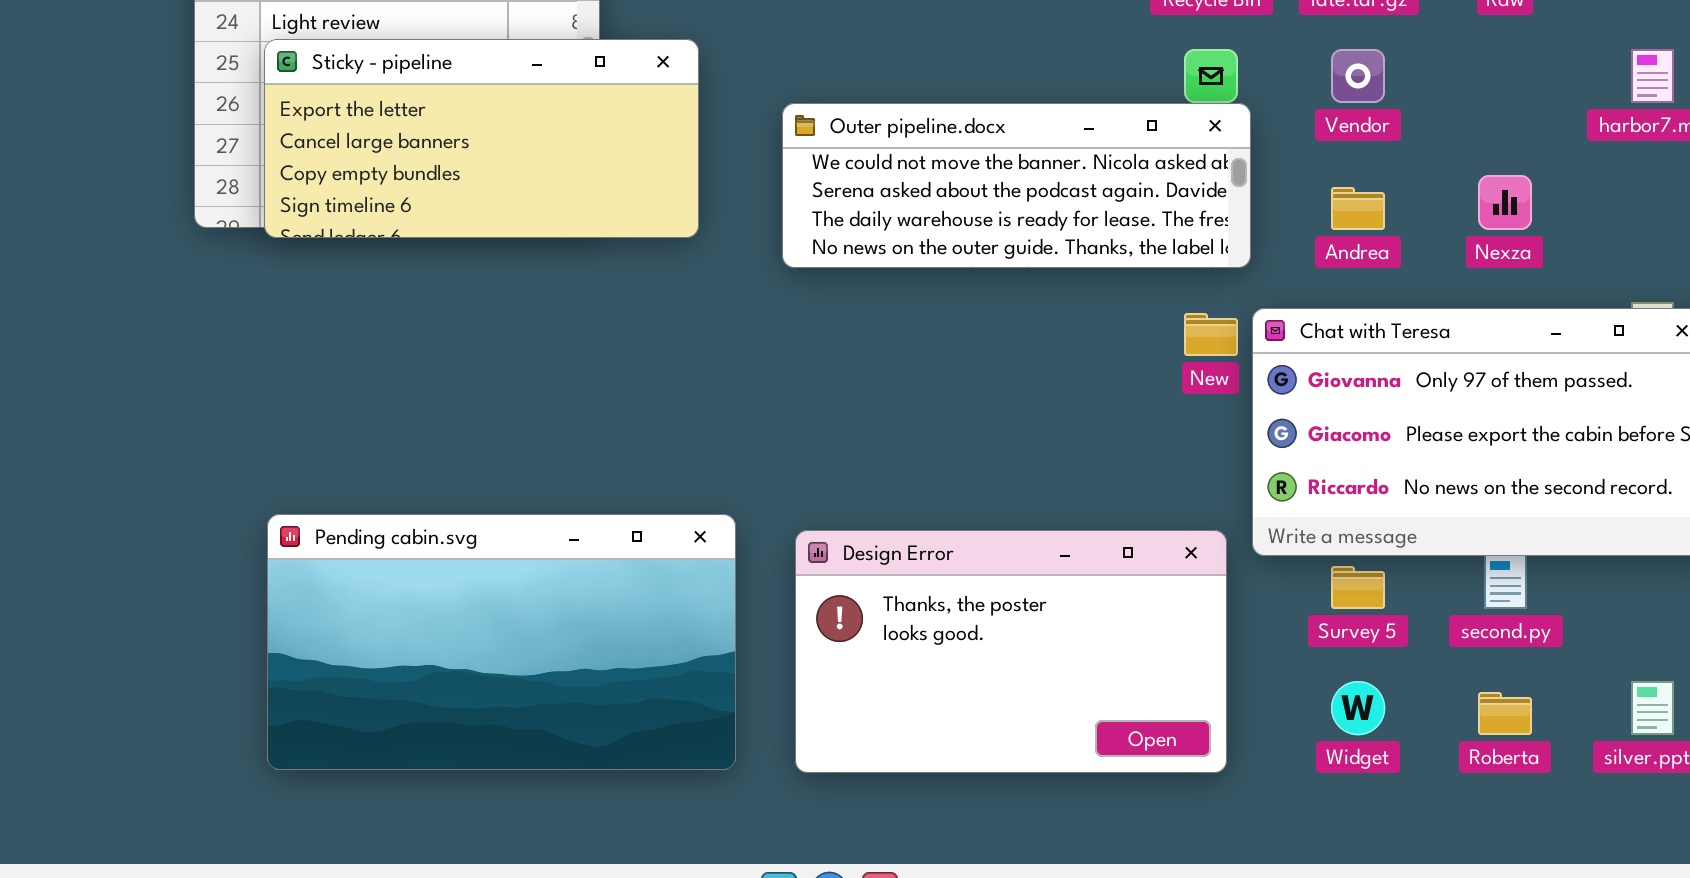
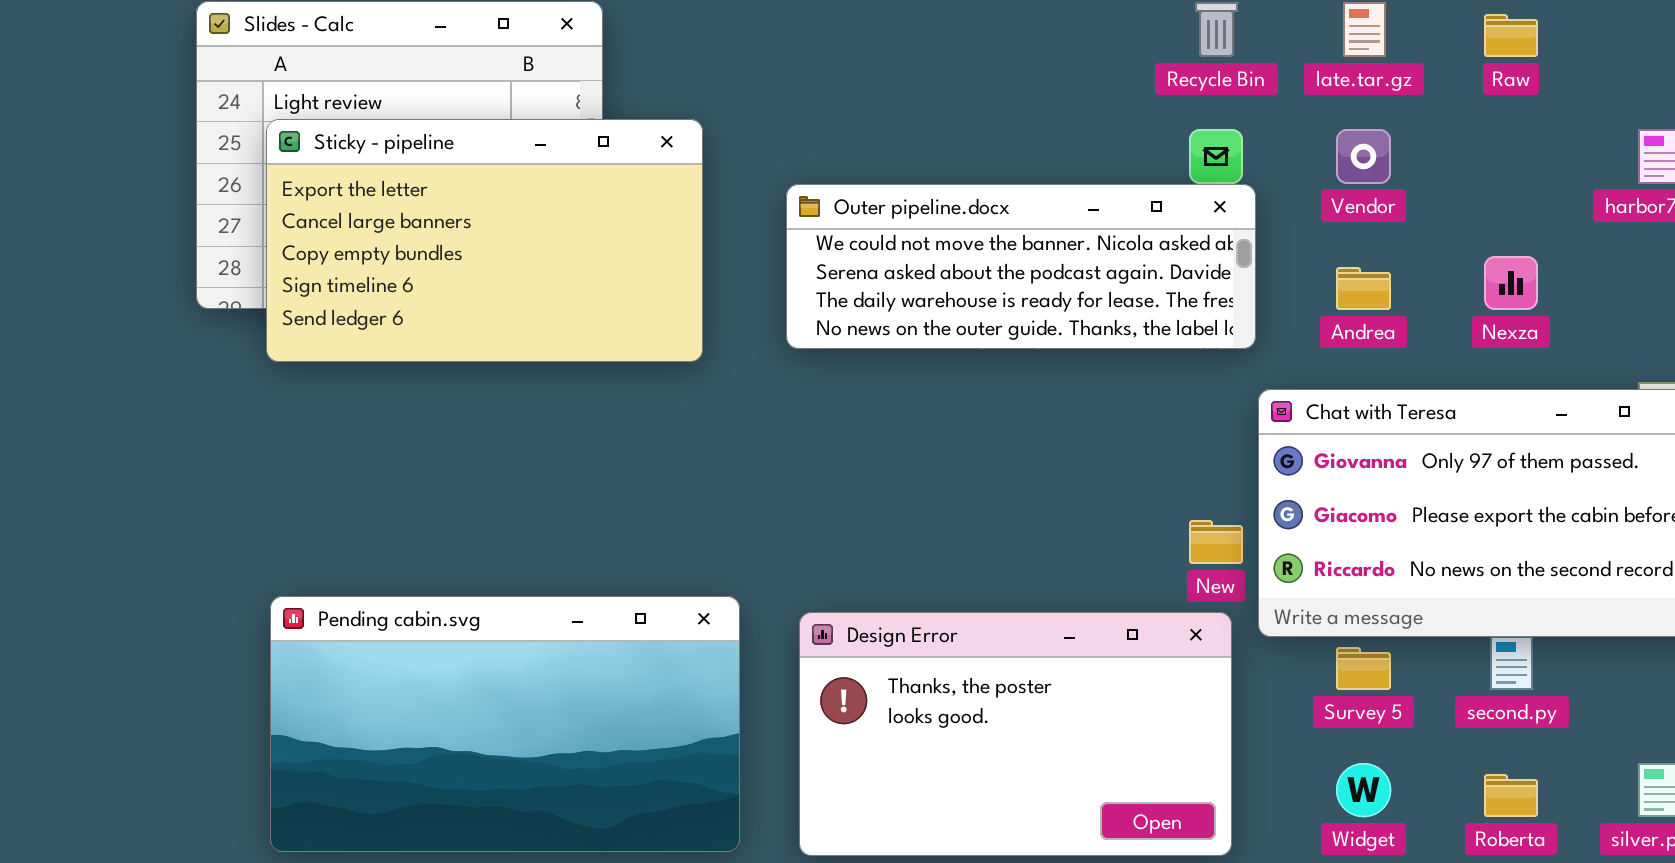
Sticky - pipeline: [264,39,699,238] -> [266,119,703,362], resized
New: [1184,313,1238,356] -> [1189,520,1243,564], moved

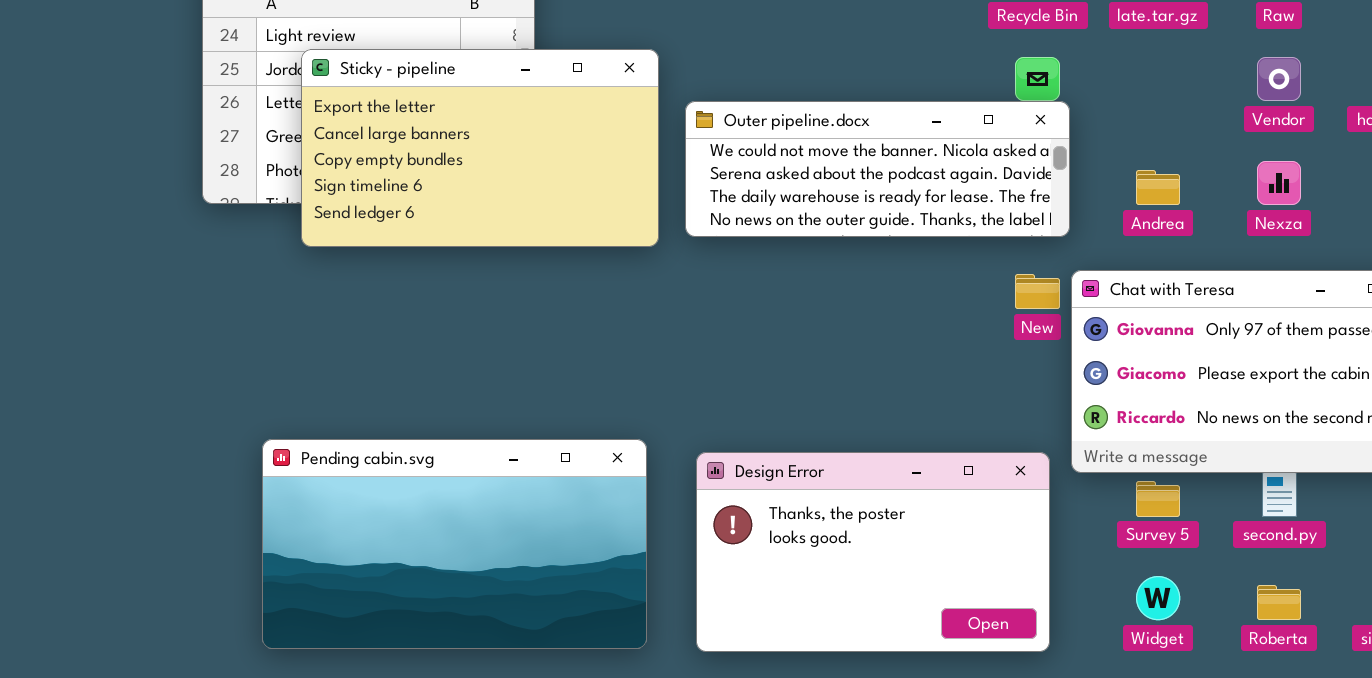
Sticky - pipeline: [266,119,703,362] -> [301,49,659,247], moved
Vendor: [1336,129,1391,184] -> [1257,57,1301,101], moved
New: [1189,520,1243,564] -> [1015,274,1060,309], moved

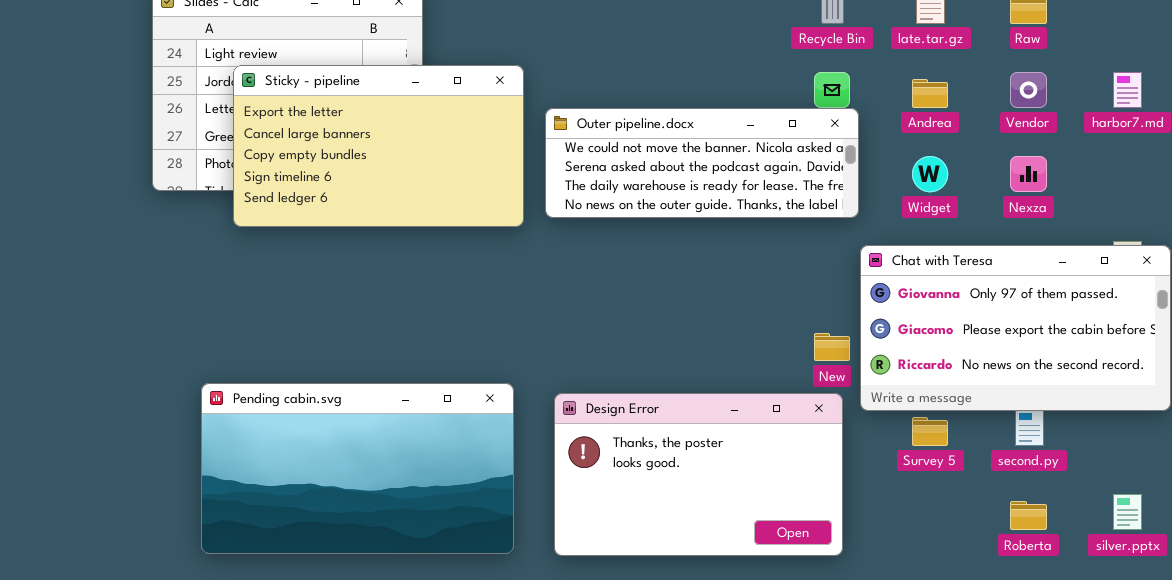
Andrea: [1136,170,1180,205] -> [912,79,948,108], moved
New: [1015,274,1060,309] -> [814,333,850,361], moved
Widget: [1136,576,1180,620] -> [912,156,948,192], moved

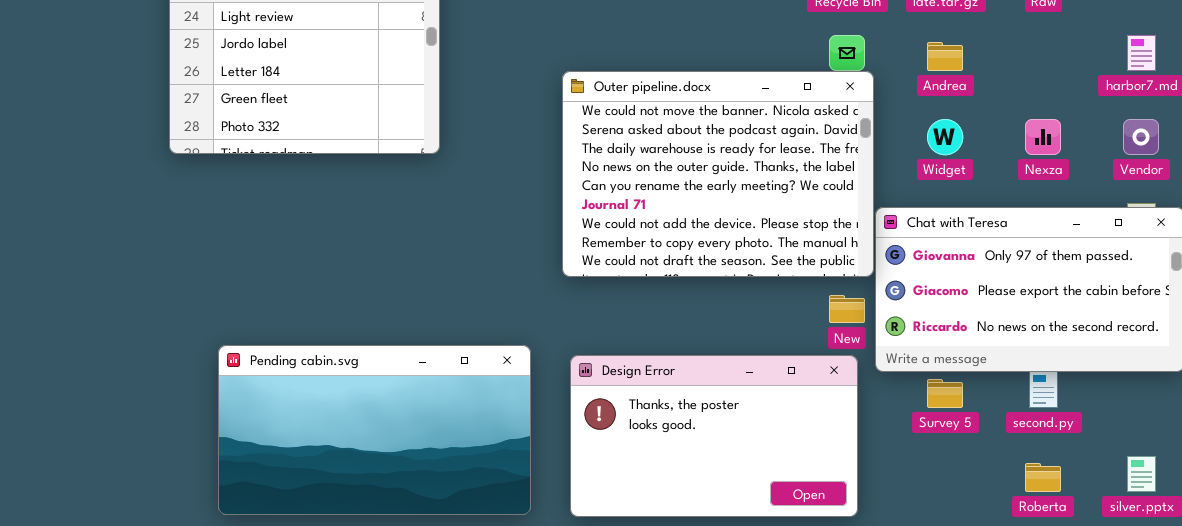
Sticky - pipeline: [233,65,524,227] -> none, closed
Vendor: [1010,72,1047,108] -> [1123,119,1159,155], moved
Outer pipeline.docx: [545,108,859,218] -> [562,71,874,277], resized

